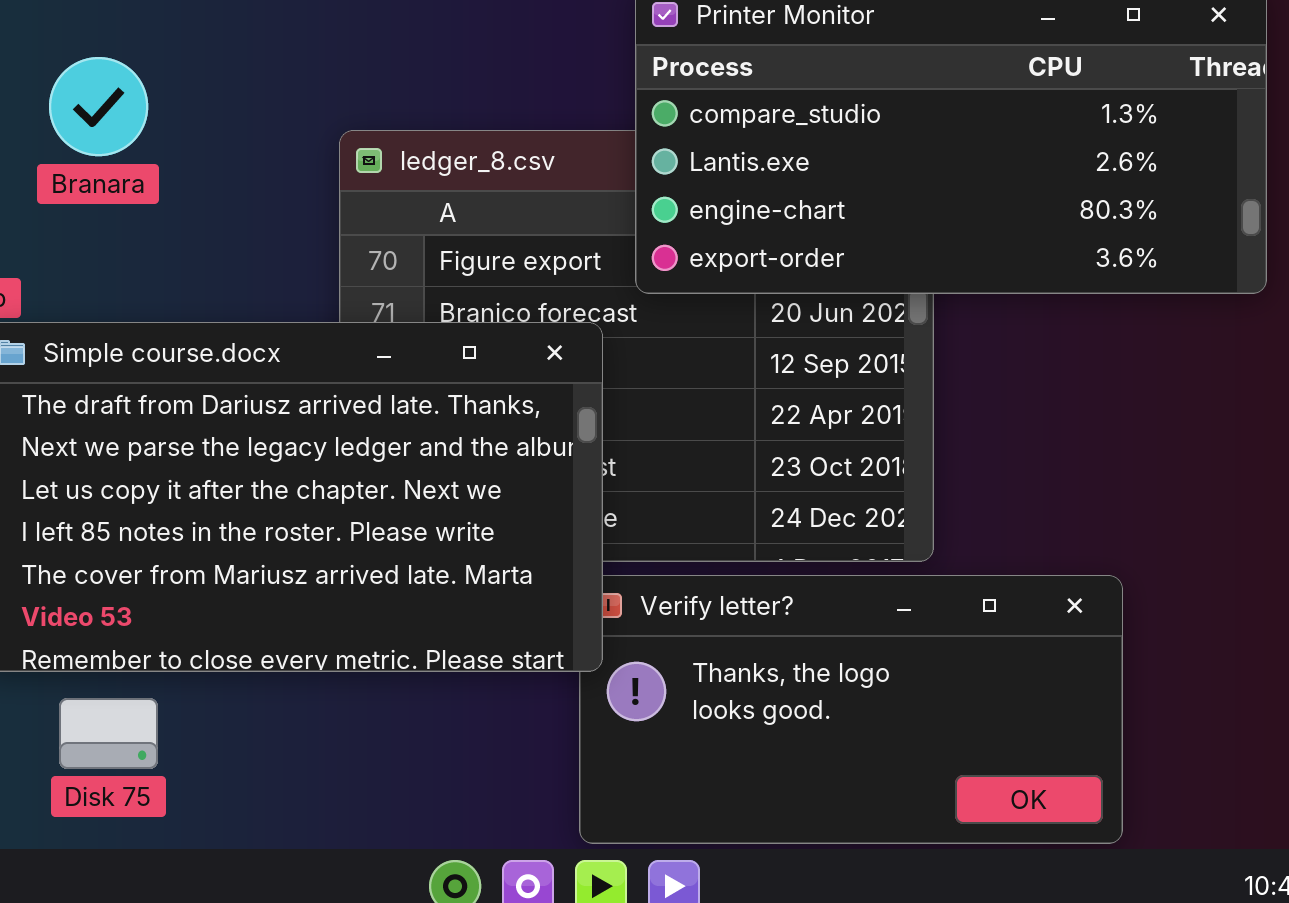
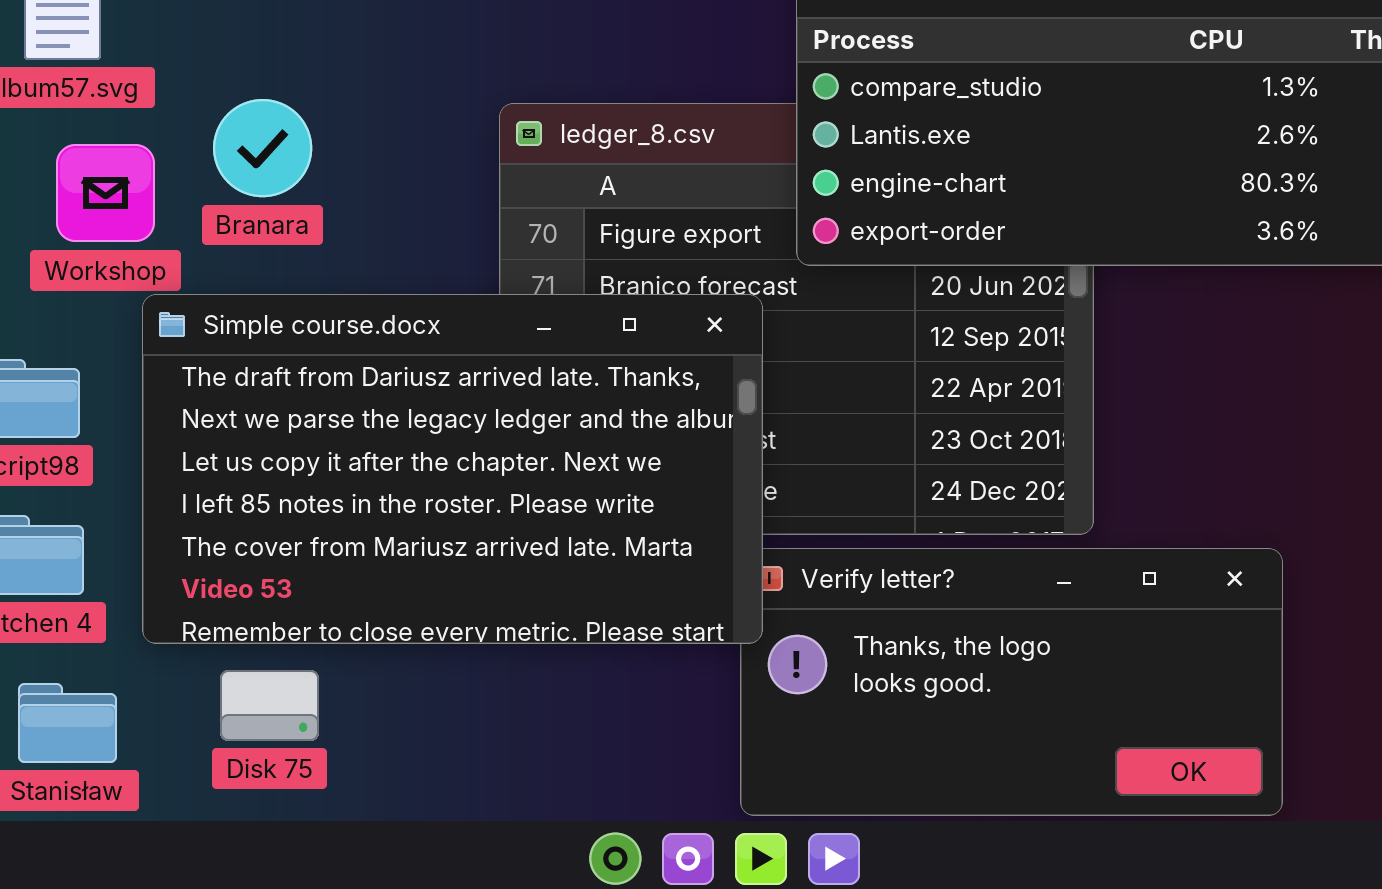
Branara: [49,57,148,156] -> [213,99,312,197], moved

